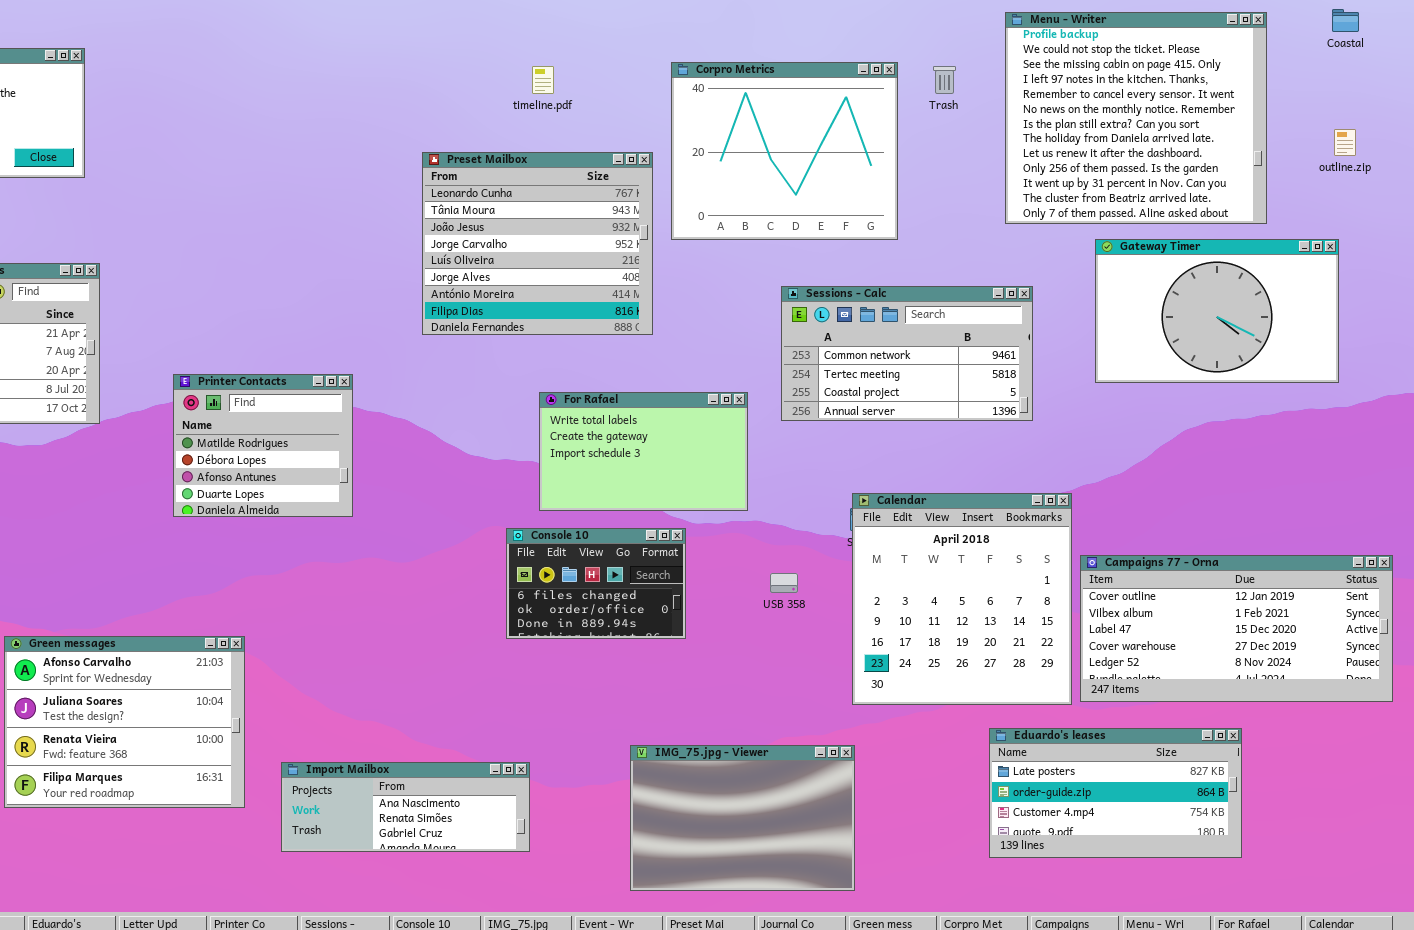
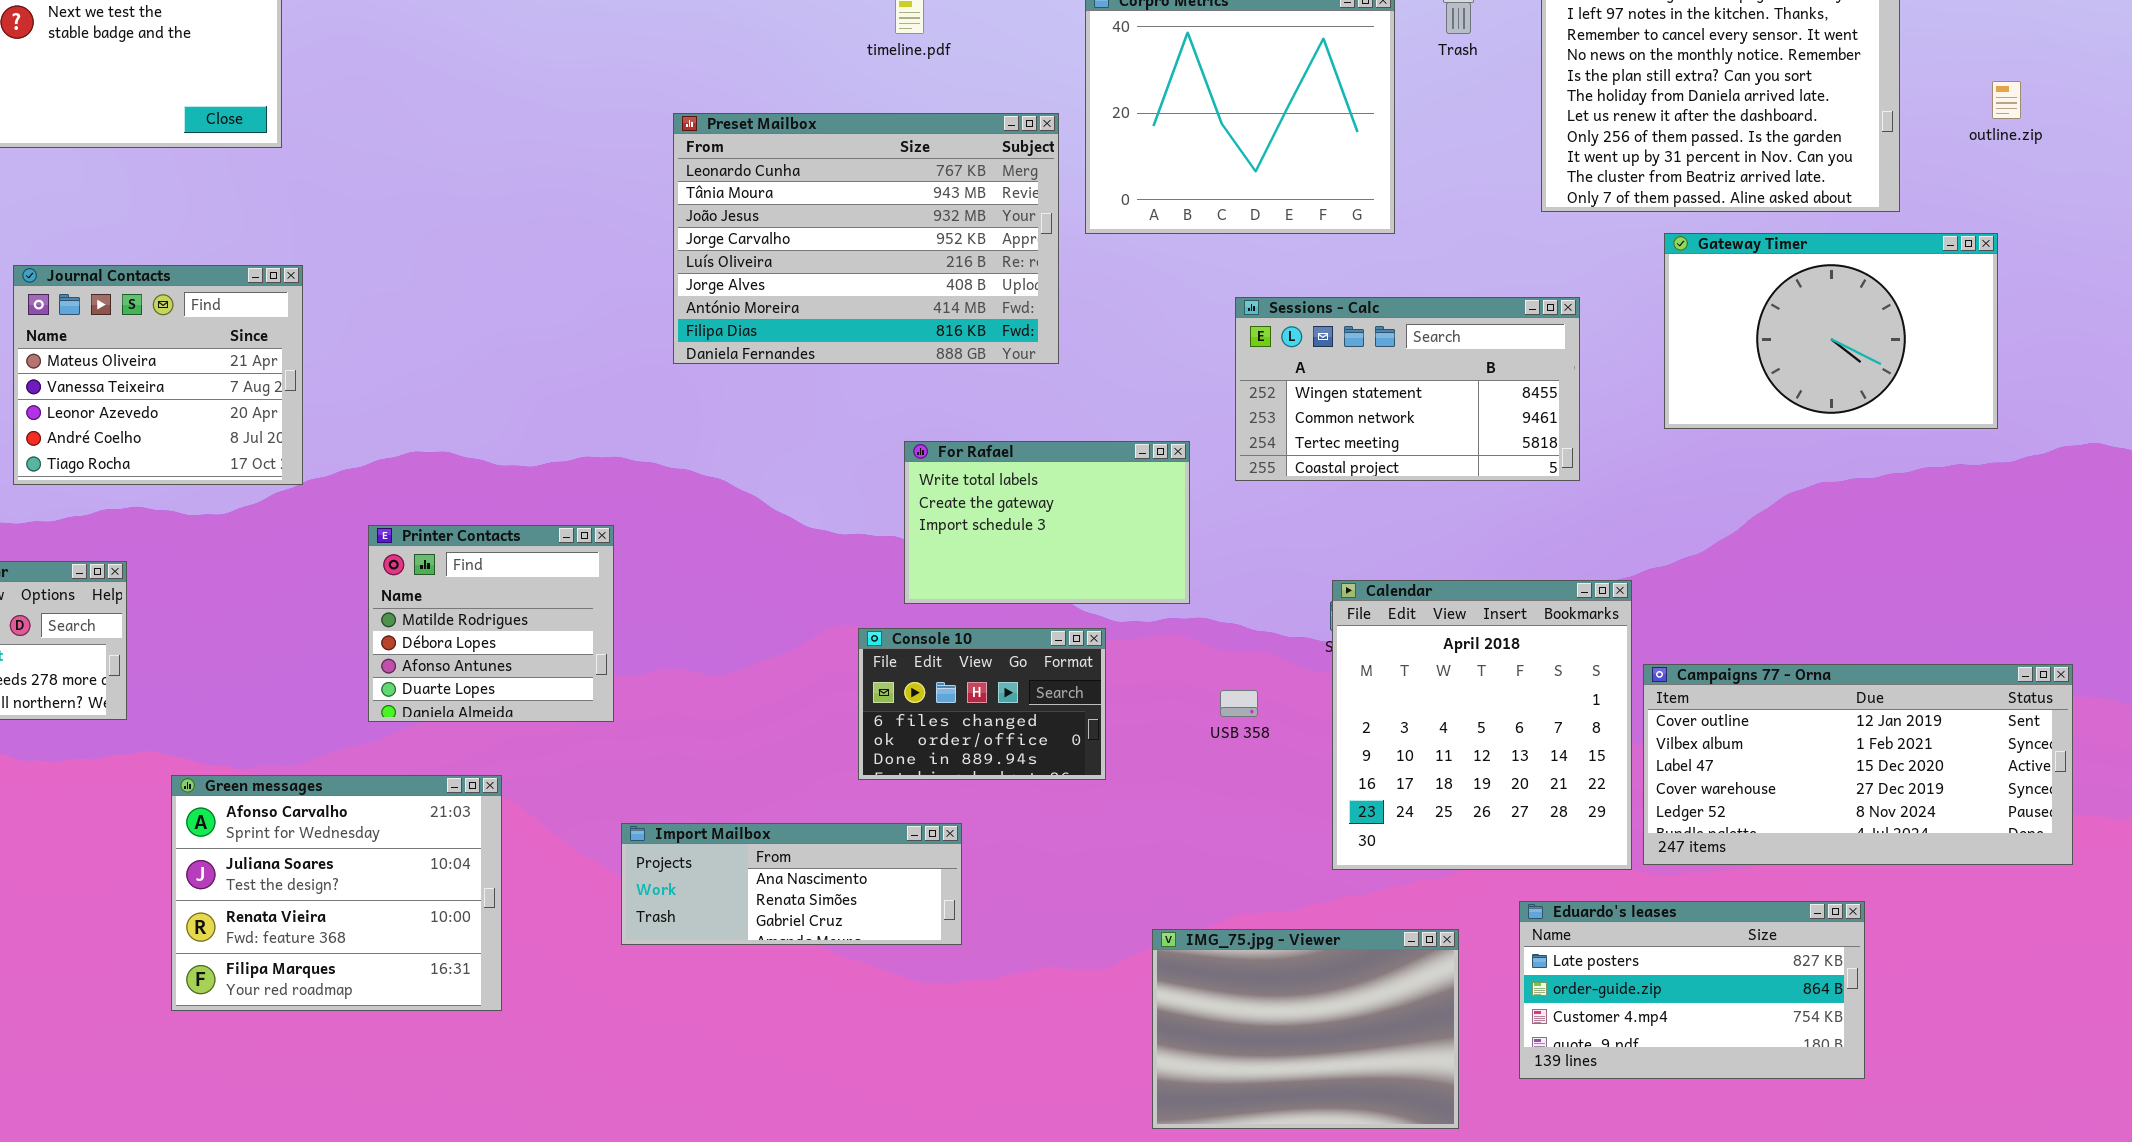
Preset Mailbox: [422,152,653,335] -> [673,113,1059,364], resized
Sessions - Calc: [781,286,1033,421] -> [1235,297,1580,481], scrolled up 1 row
Printer Contacts: [173,374,353,517] -> [368,525,614,722], moved
IMG_75.jpg - Viewer: [630,745,855,891] -> [1152,929,1459,1129], moved
Import Mailbox: [281,762,530,852] -> [621,823,962,945], moved

